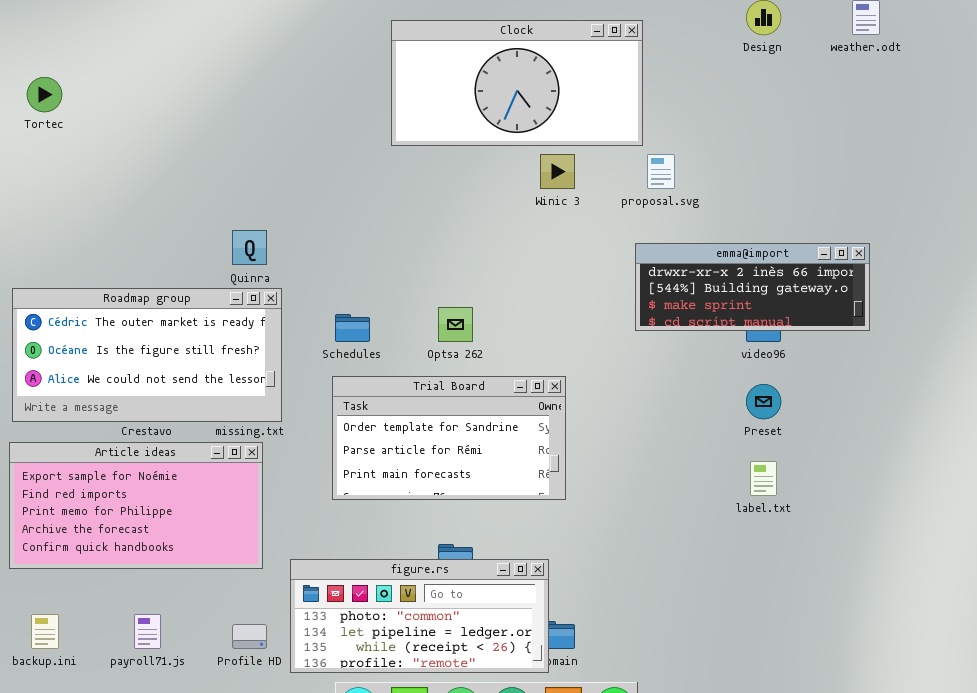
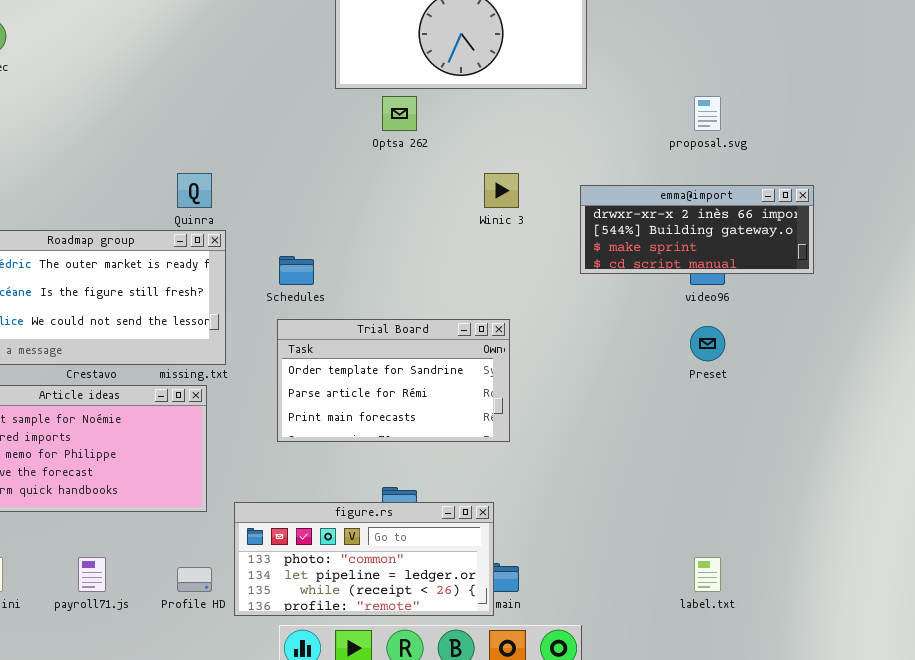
Winic 3: [540,154,575,189] -> [484,173,519,208], moved
proposal.svg: [647,154,675,189] -> [694,96,721,131], moved
Optsa 262: [438,307,473,342] -> [382,96,417,131], moved
label.txt: [750,461,777,496] -> [694,557,721,592], moved

